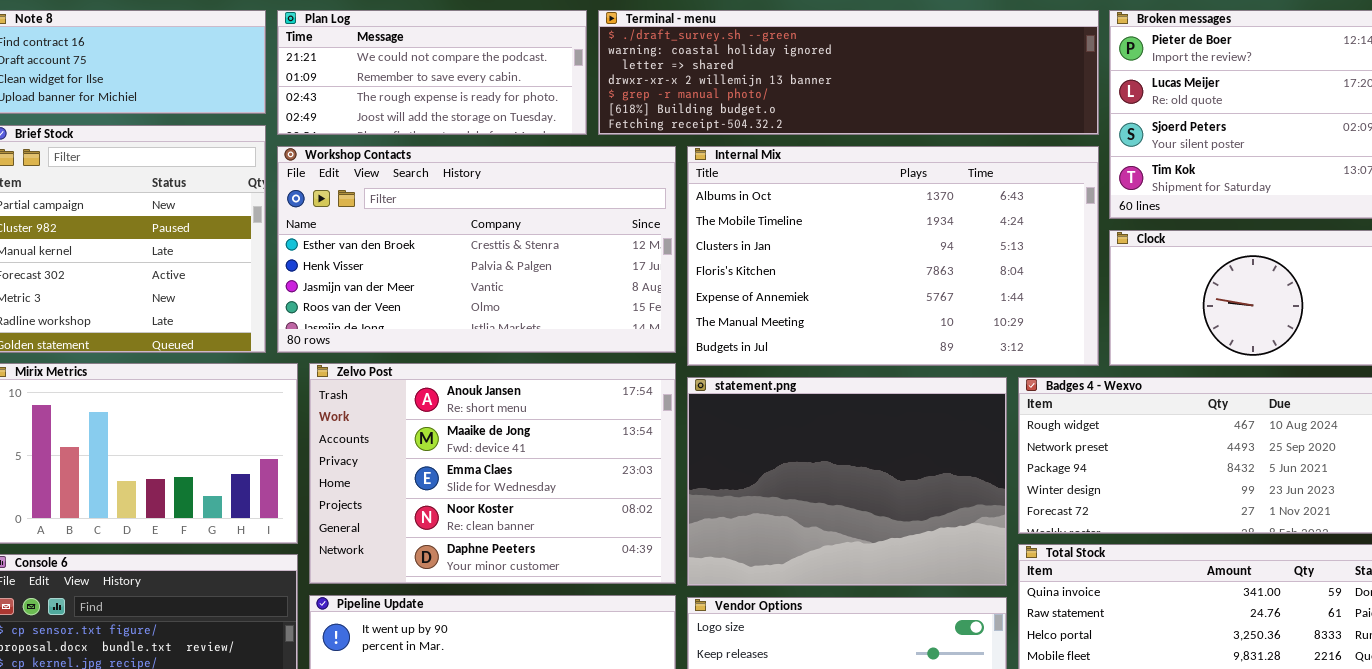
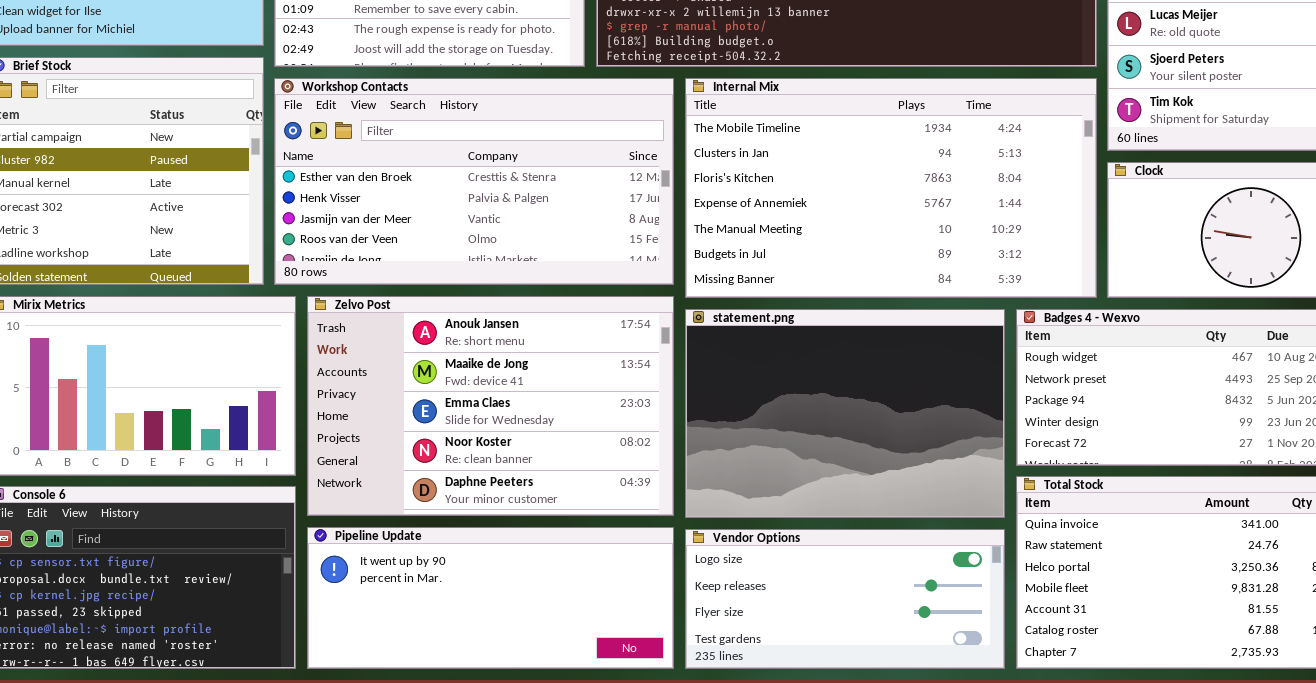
Internal Mix: [687,146,1099,366] -> [685,78,1097,298], scrolled down 1 row

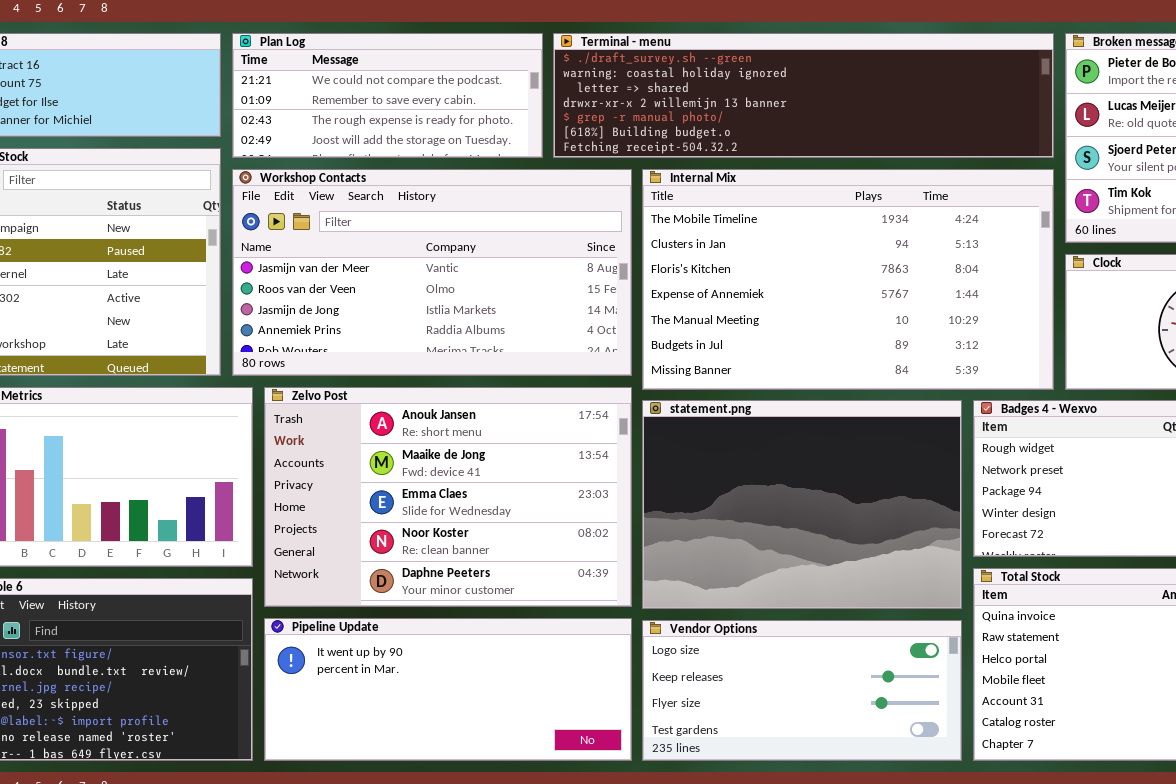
Workshop Contacts: [274,78,674,285] -> [232,169,632,376], scrolled down 2 rows

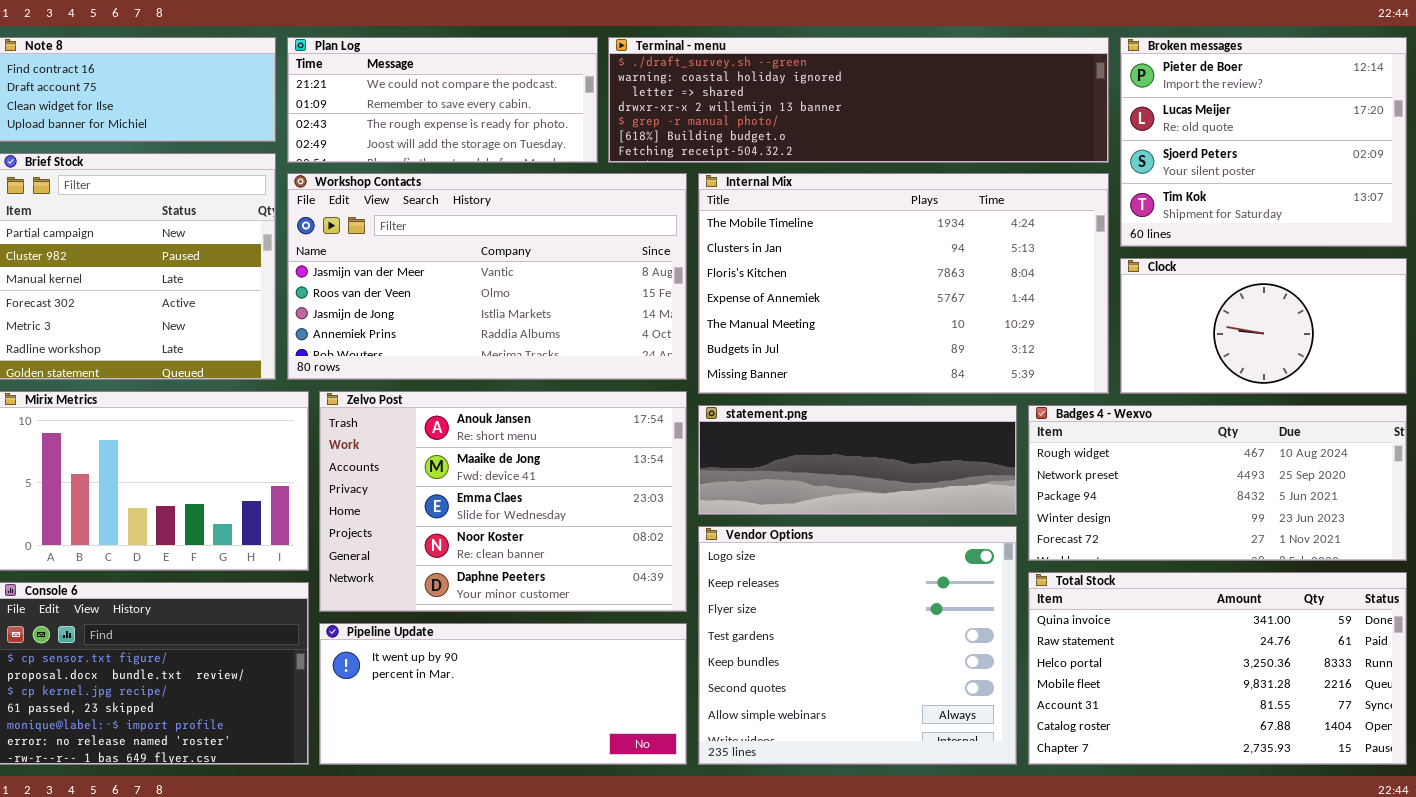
statement.png: [642,400,962,609] -> [698,405,1017,515], resized
Vendor Options: [642,620,962,761] -> [698,526,1017,765], resized

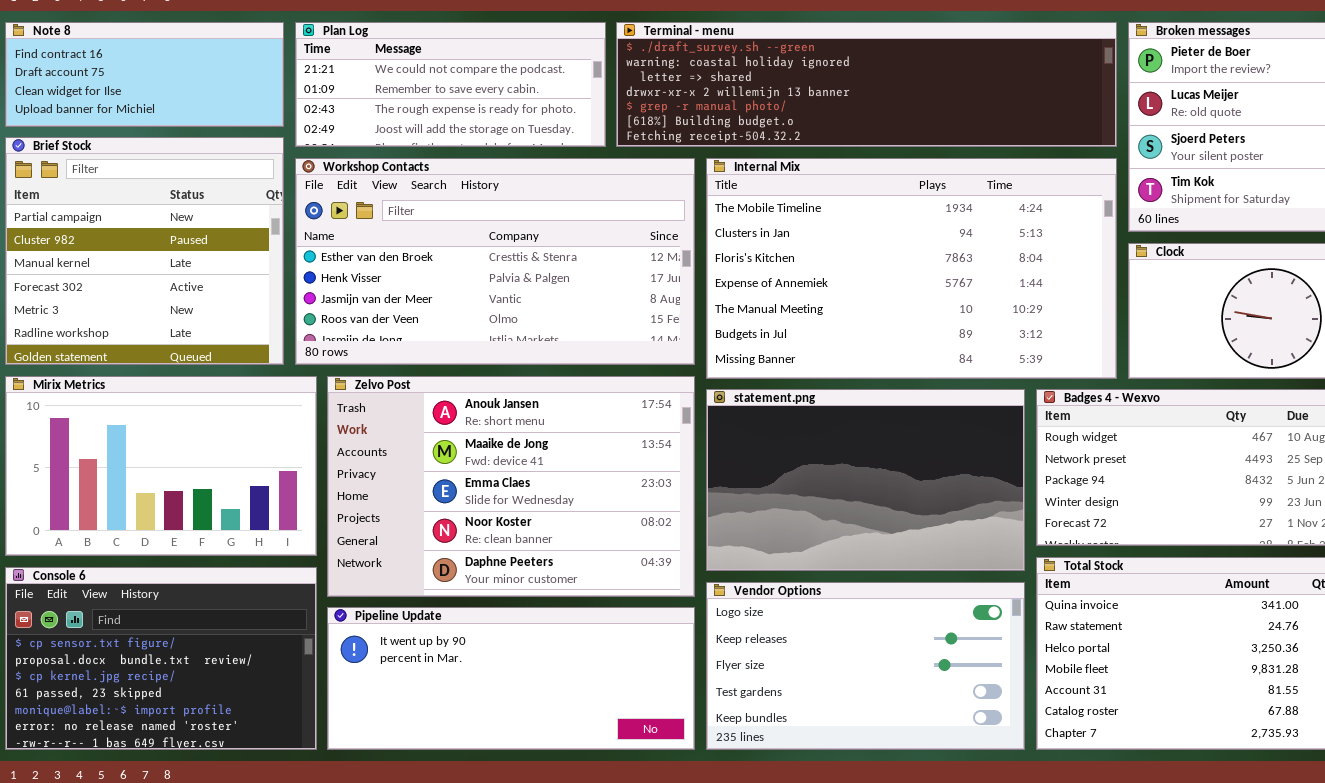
Workshop Contacts: [287,173,687,380] -> [295,158,695,365], scrolled up 2 rows
statement.png: [698,405,1017,515] -> [706,389,1025,571], resized
Vendor Options: [698,526,1017,765] -> [706,582,1025,750], resized

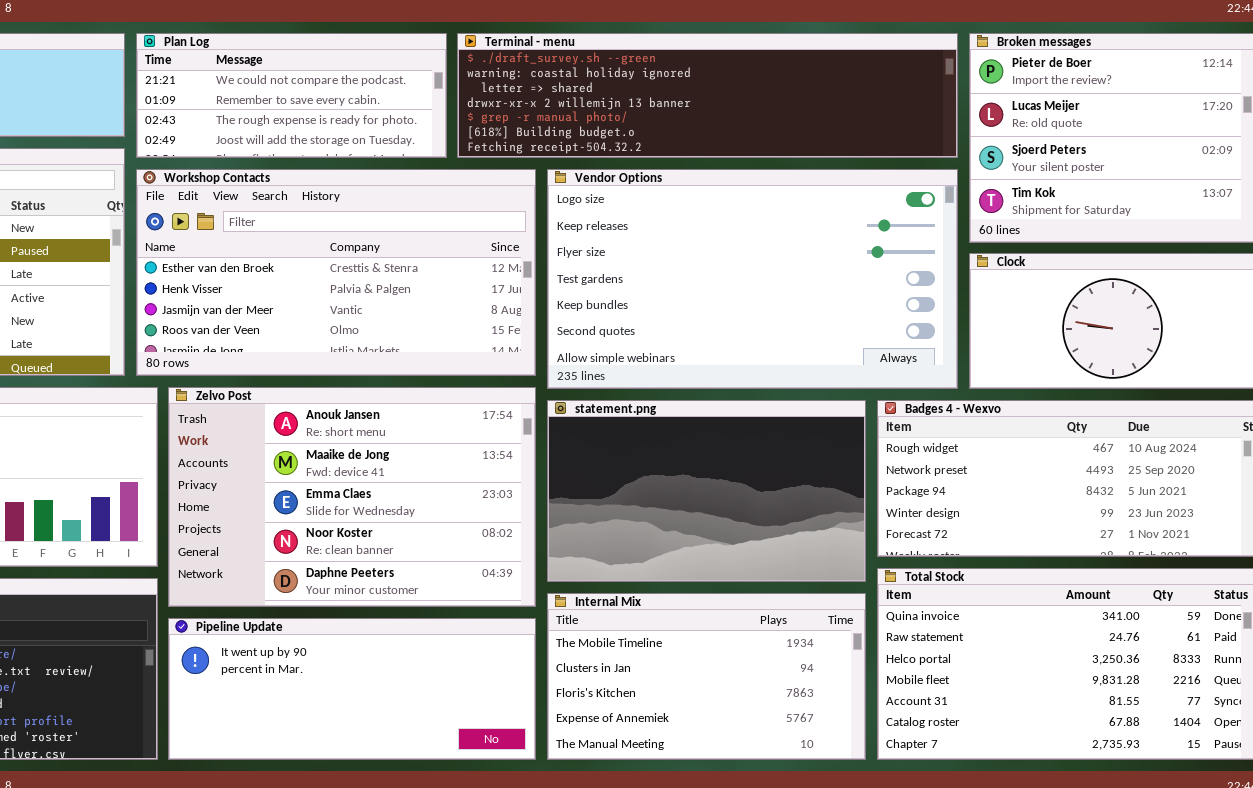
Internal Mix: [706,158,1117,379] -> [547,593,866,760], moved, resized
Vendor Options: [706,582,1025,750] -> [547,169,958,389], moved, resized

